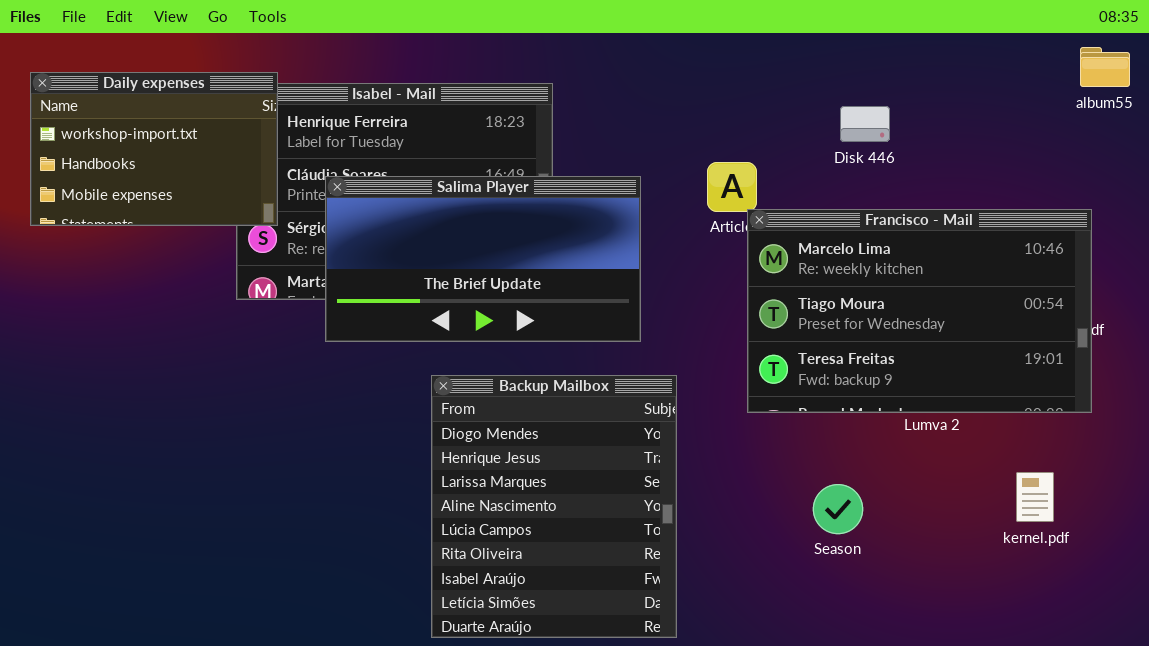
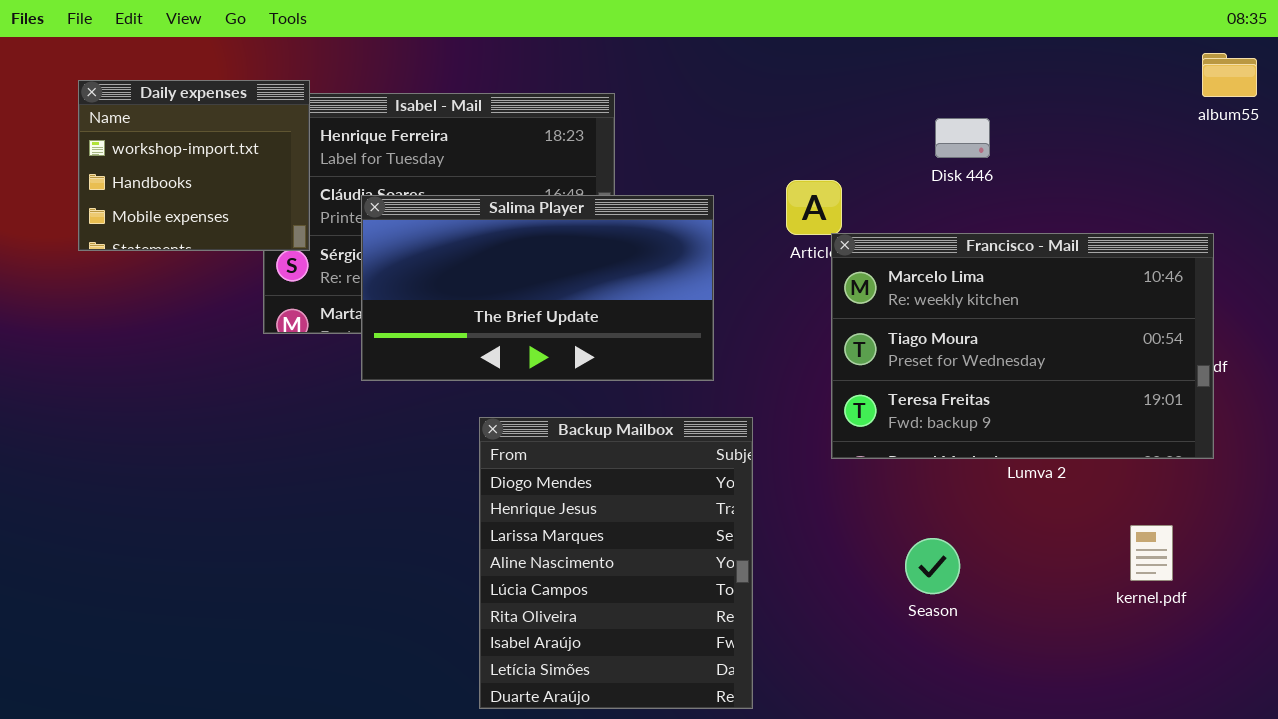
Daily expenses: [30,72,278,226] -> [78,80,310,251], resized

